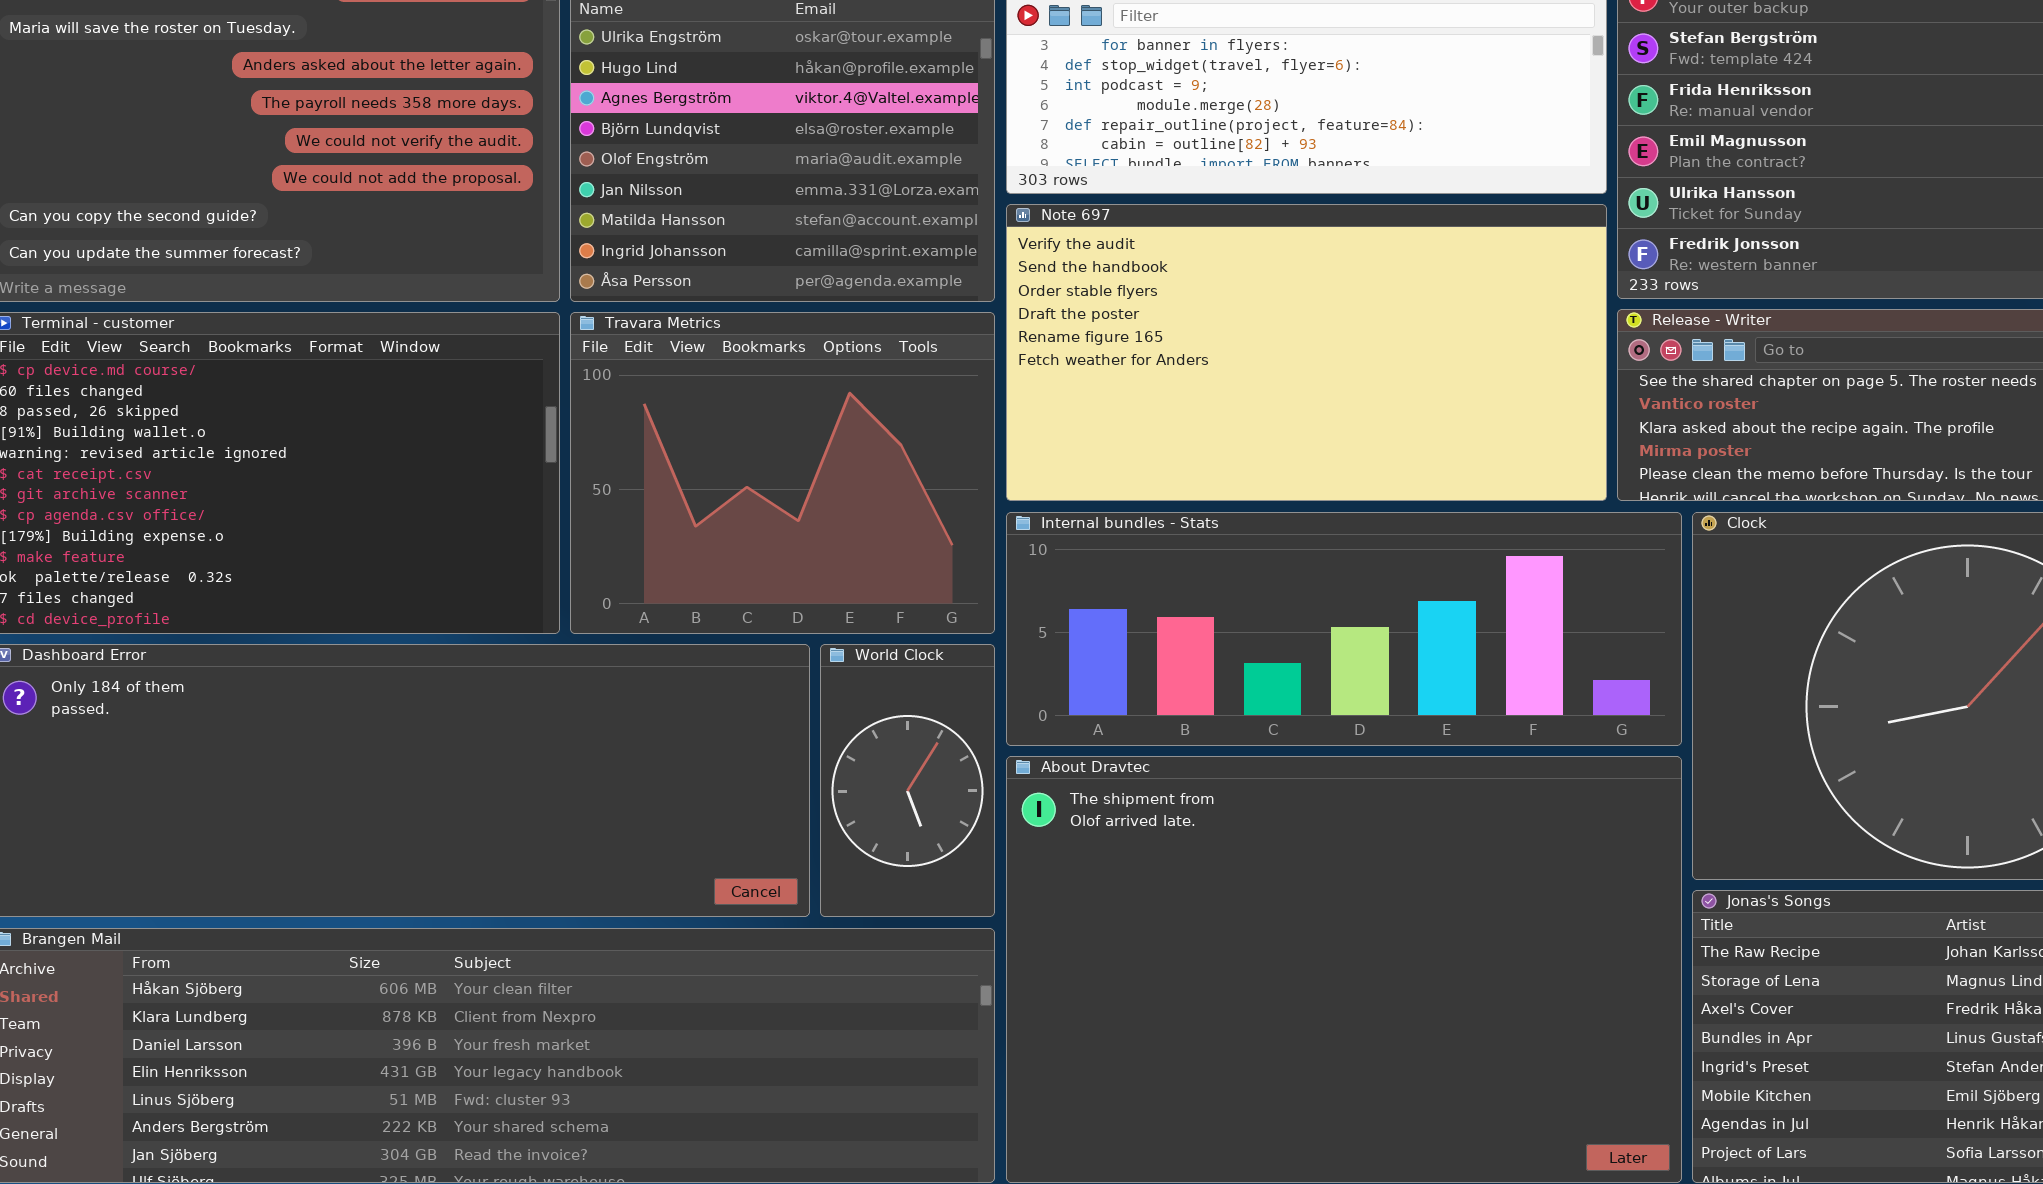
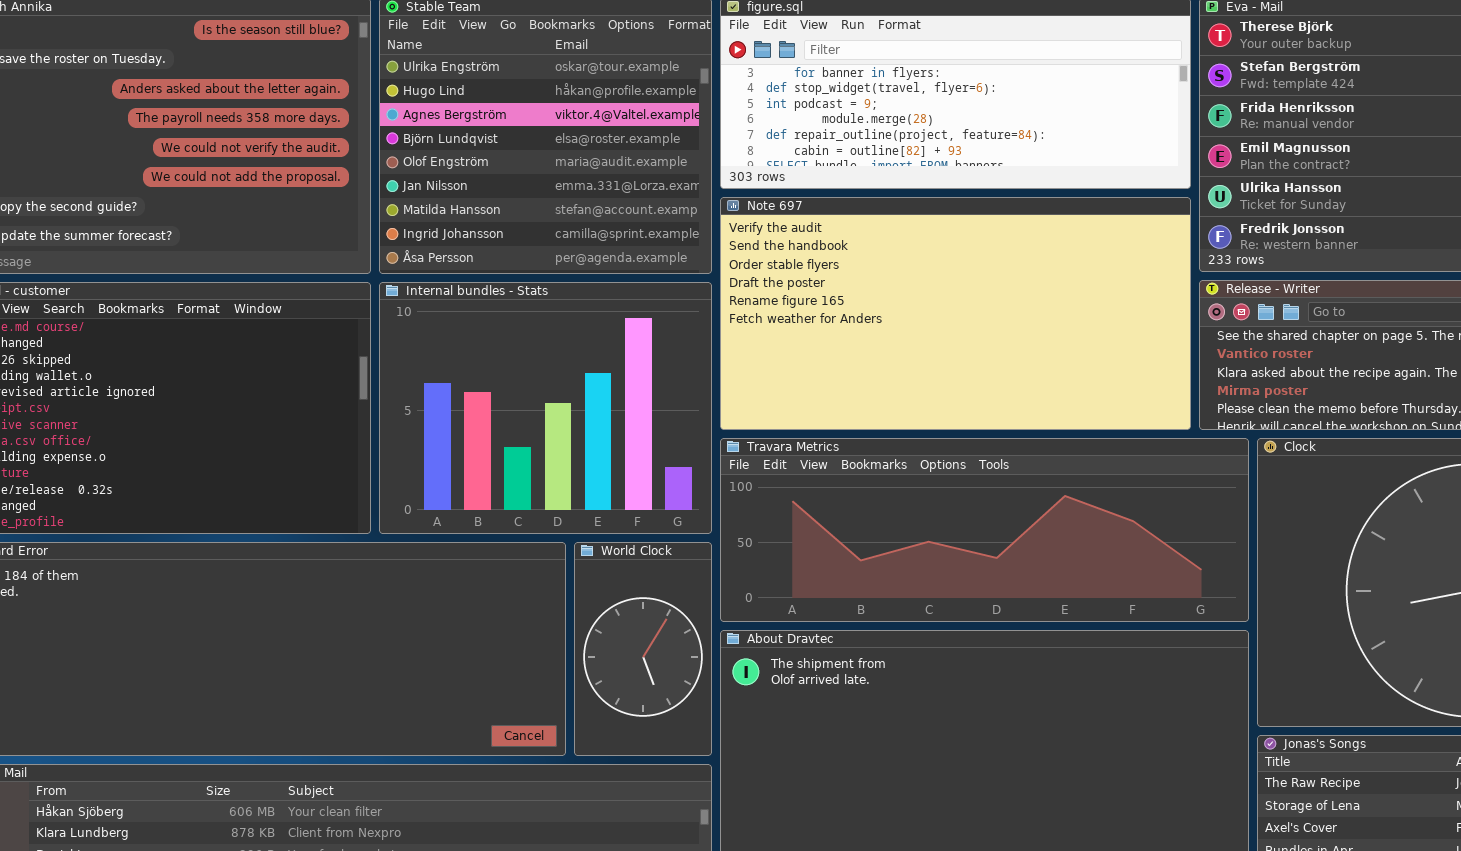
Travara Metrics: [570,312,995,634] -> [720,438,1249,622], moved, resized
Internal bundles - Stats: [1006,512,1682,746] -> [379,282,712,534], moved, resized

